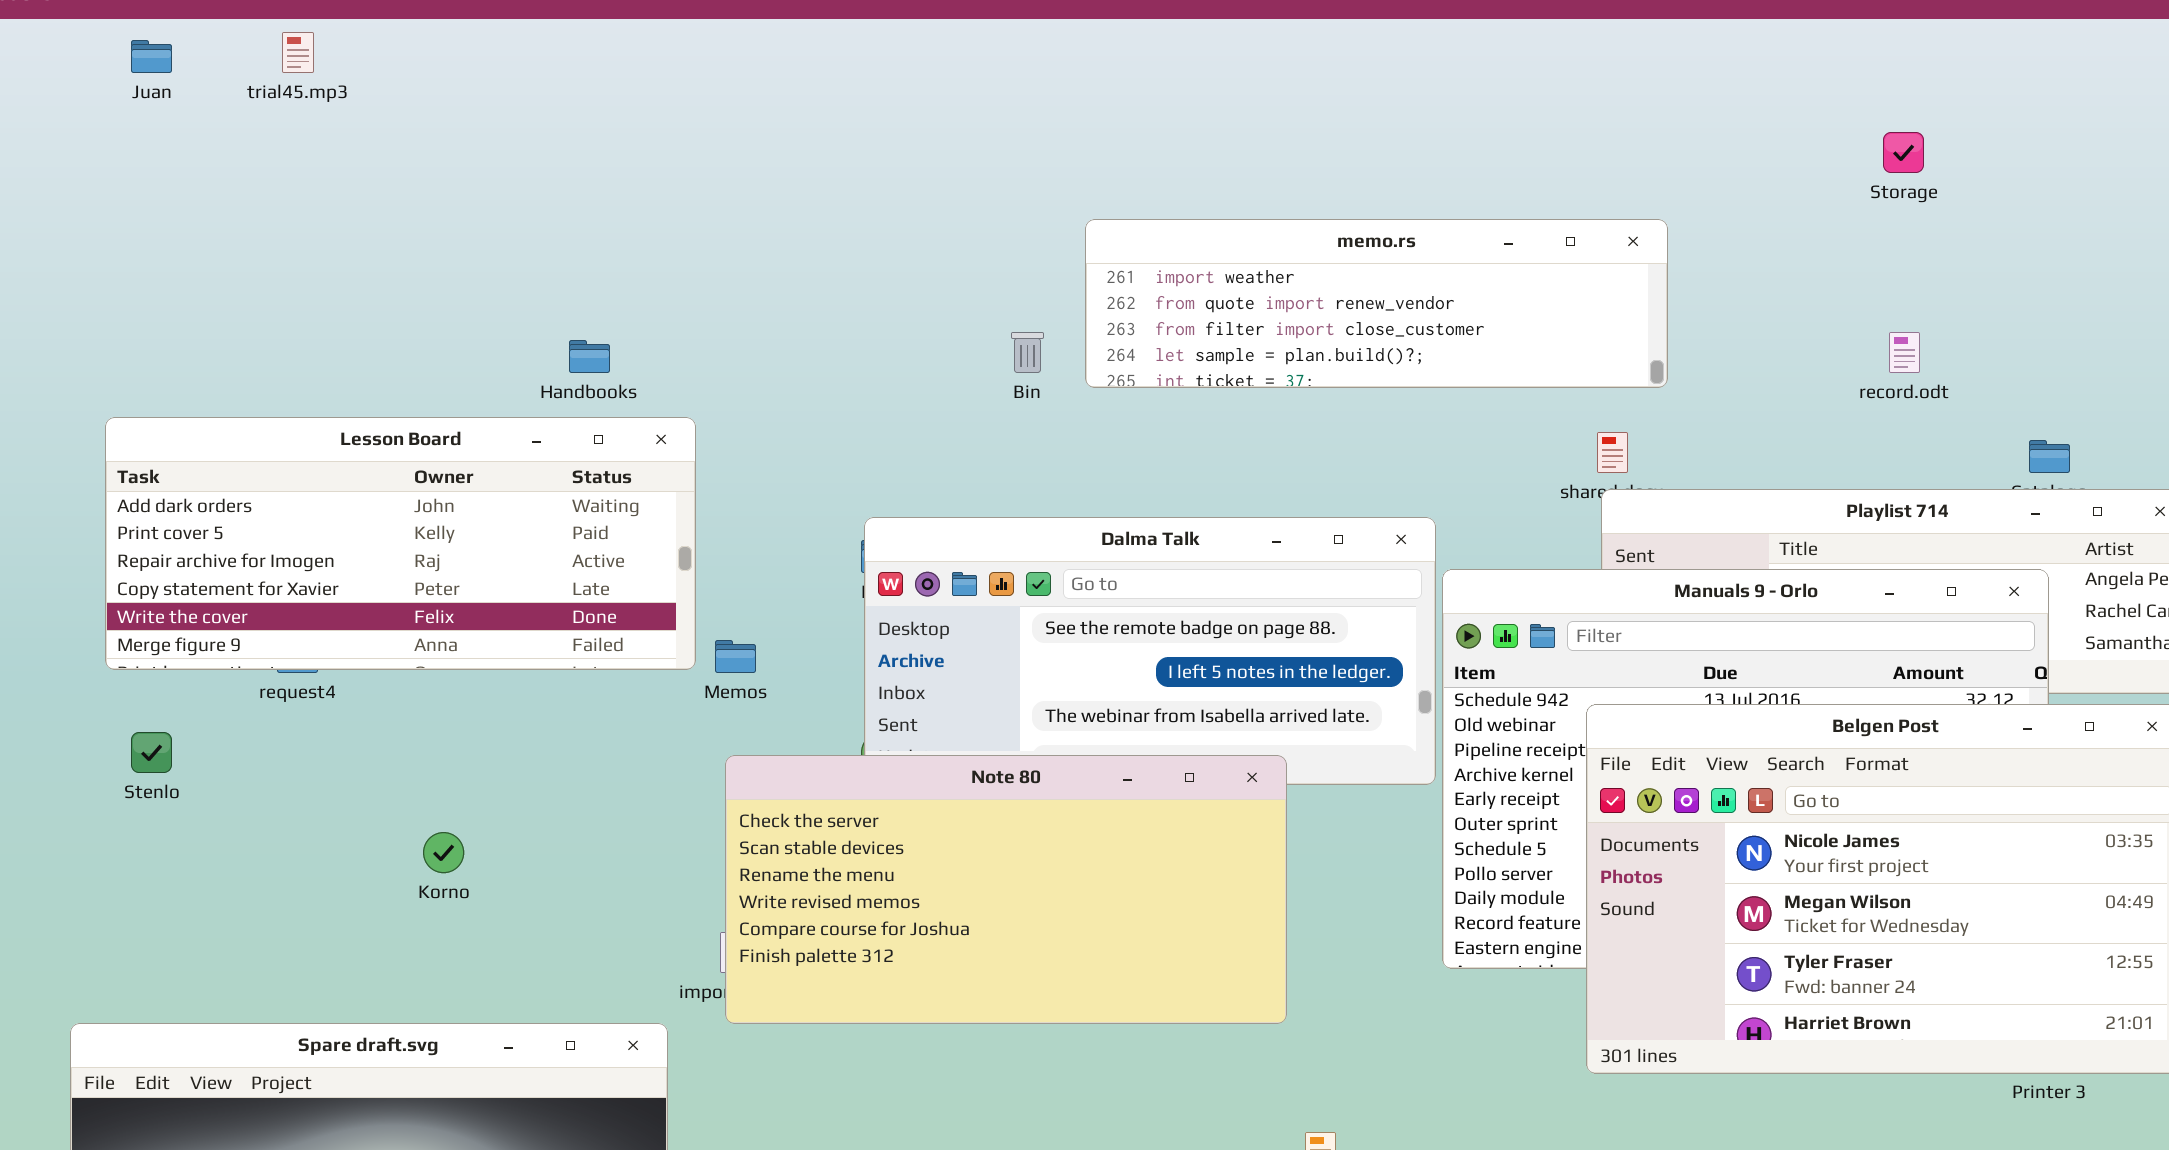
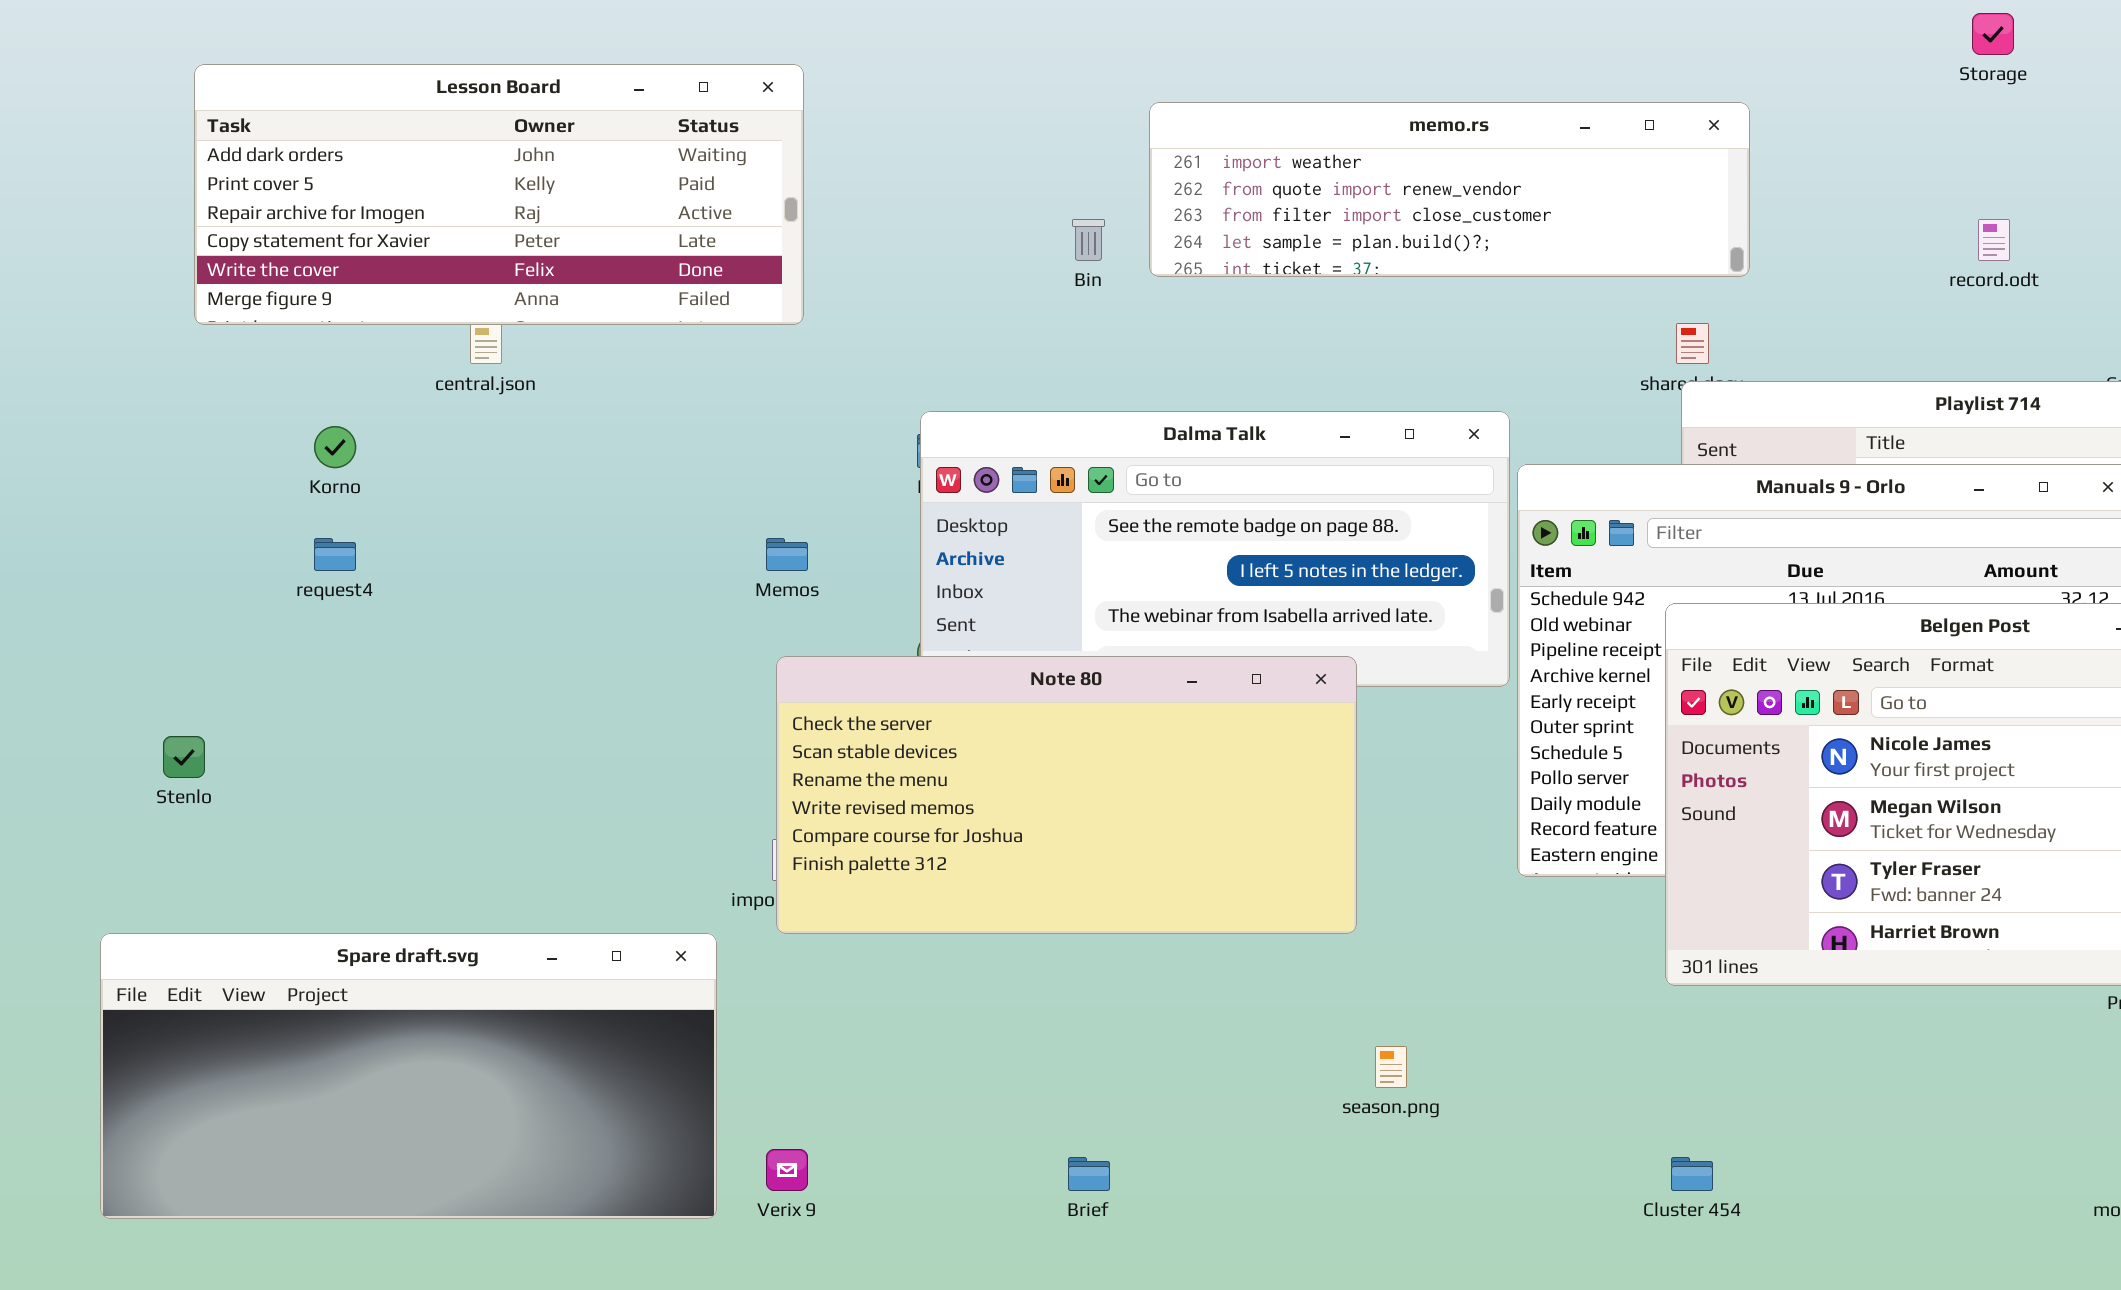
Lesson Board: [105,417,696,670] -> [194,64,804,325], moved
Stenlo: [131,732,172,773] -> [163,736,205,778], moved
Korno: [423,832,464,873] -> [314,426,356,468], moved

